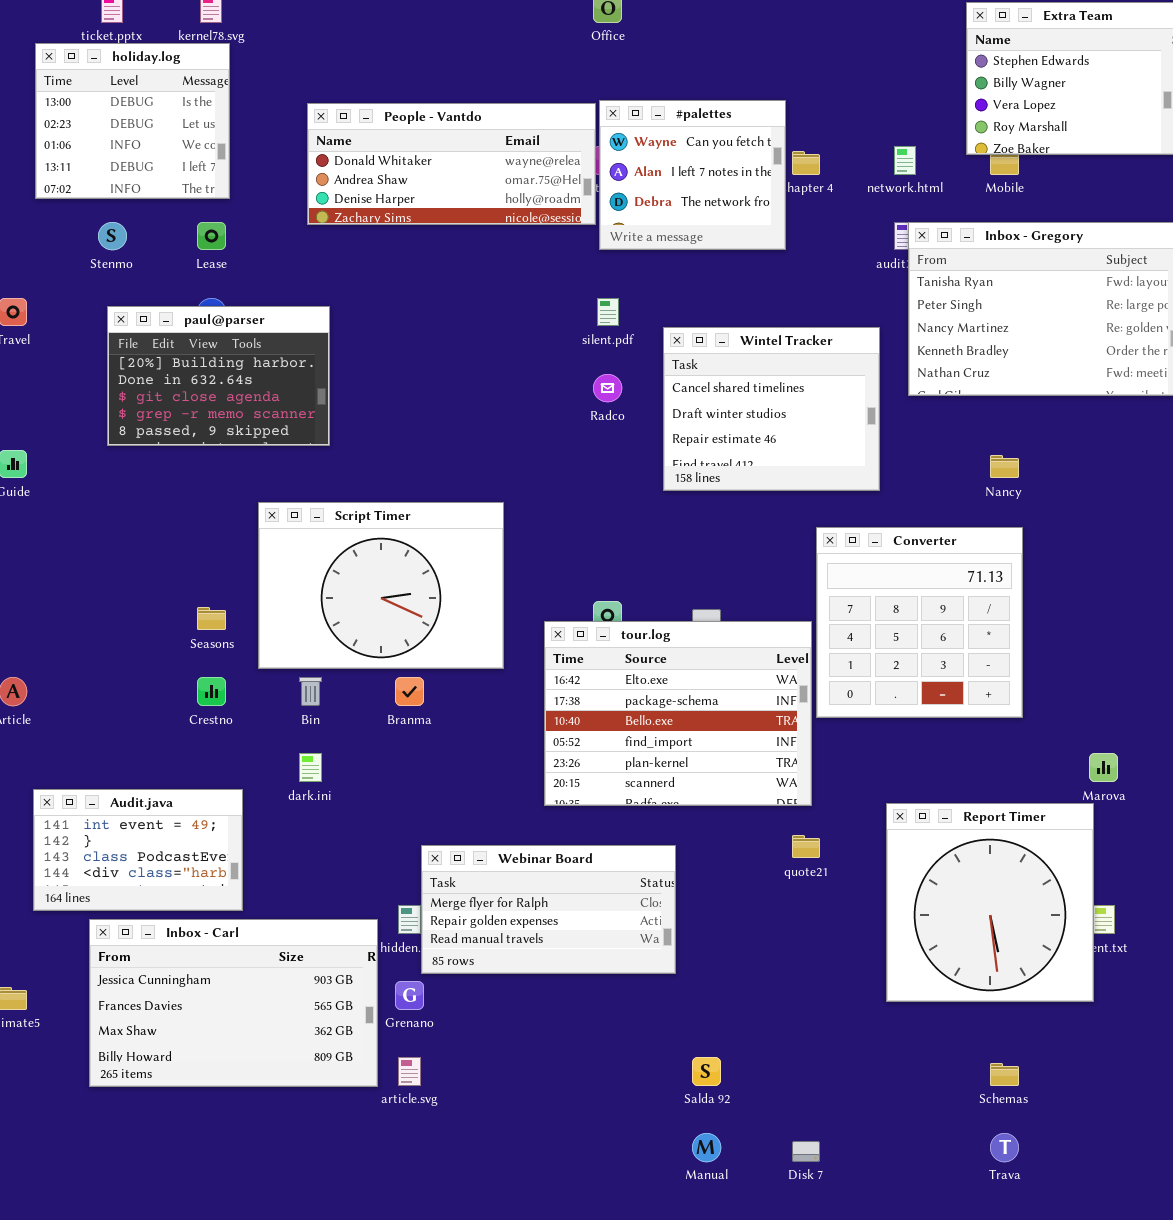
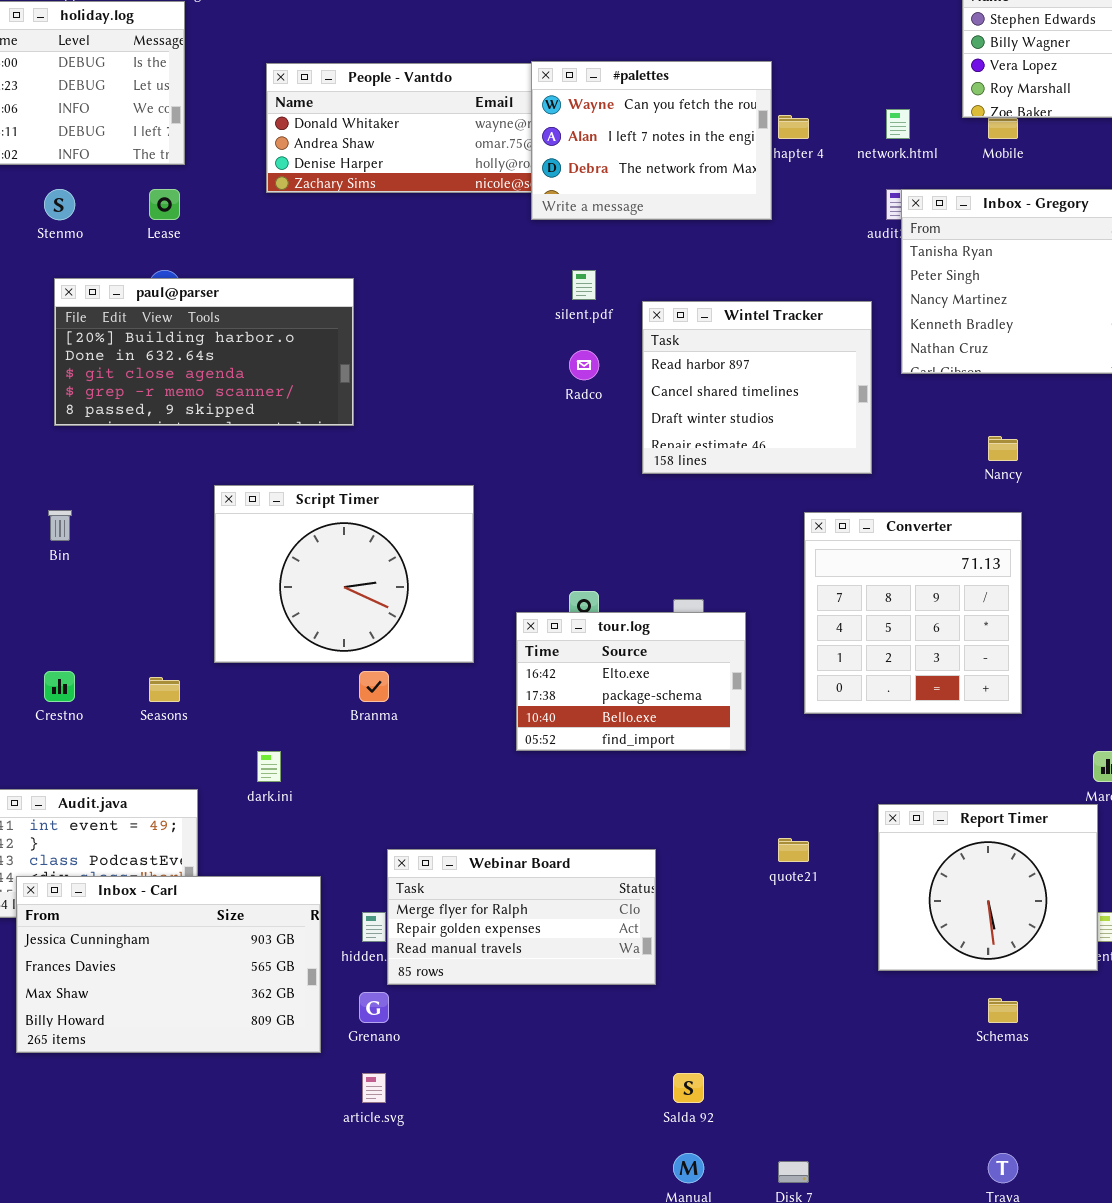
#palettes: [599,100,786,250] -> [531,61,772,220], resized
paul@parser: [107,306,330,446] -> [54,278,354,426], resized
Wintel Tracker: [663,327,880,491] -> [642,301,872,474], scrolled up 1 row
Seasons: [197,607,226,630] -> [149,677,180,702], moved
tour.log: [544,621,812,806] -> [516,612,746,751], resized
Crestno: [197,677,226,706] -> [44,671,75,702], moved
Bin: [299,677,322,706] -> [48,510,72,541], moved
Report Timer: [886,803,1094,1002] -> [878,804,1098,971], resized
Inbox - Carl: [89,919,378,1087] -> [16,876,321,1053], moved
Schemas: [990,1063,1019,1086] -> [988,998,1018,1023], moved

